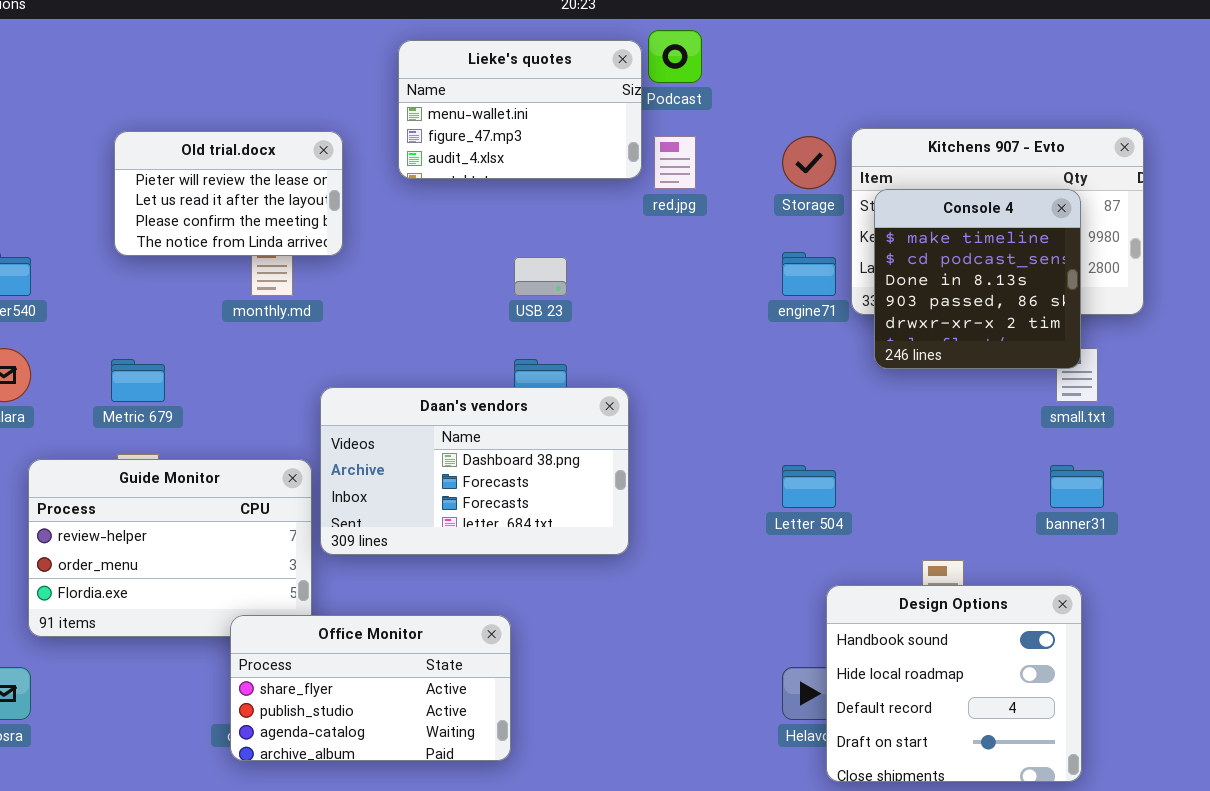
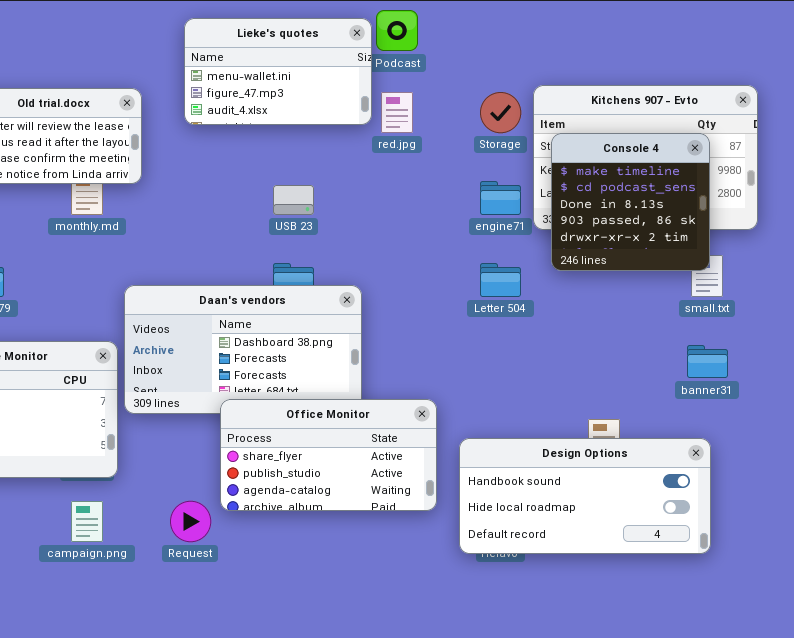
Letter 504: [782,465,836,508] -> [480,263,521,297], moved
Design Options: [826,585,1082,782] -> [459,438,711,554], resized
Office Monitor: [230,615,511,761] -> [220,399,437,511], moved

